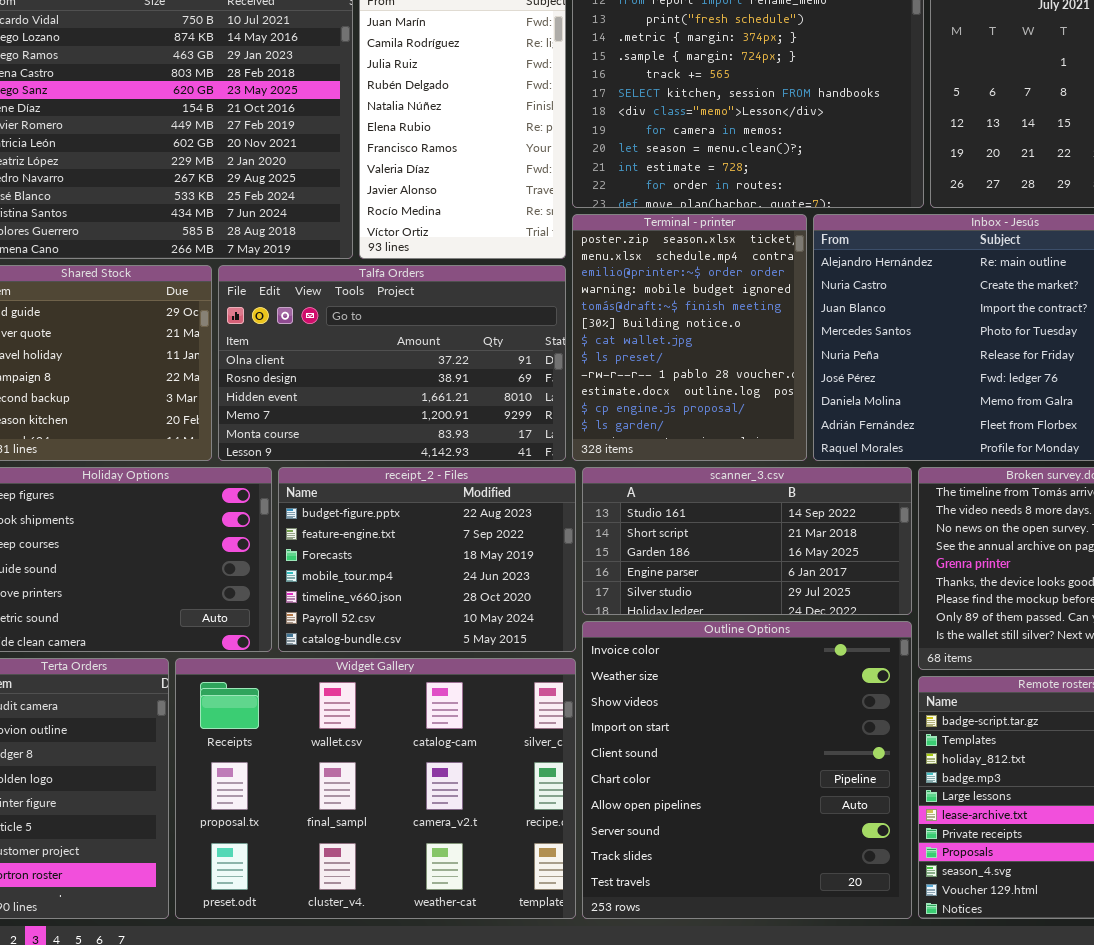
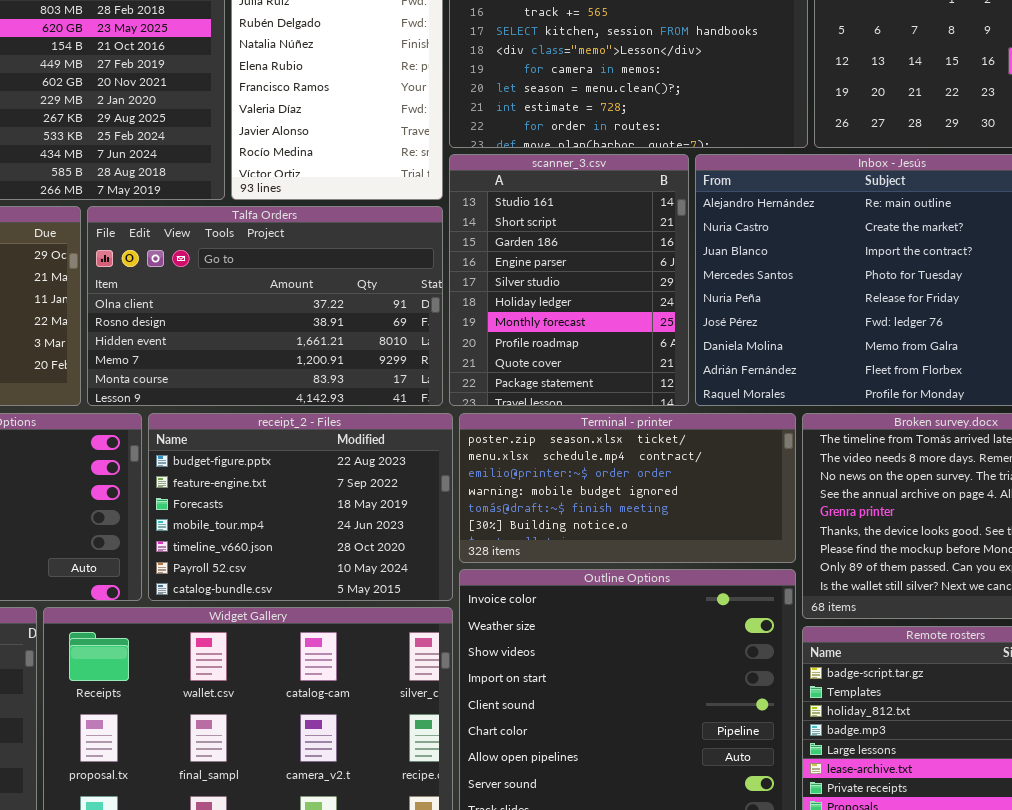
Terminal - printer: [572,214,807,461] -> [459,413,796,563], moved, resized
scanner_3.csv: [582,467,912,615] -> [449,154,689,406], moved, resized

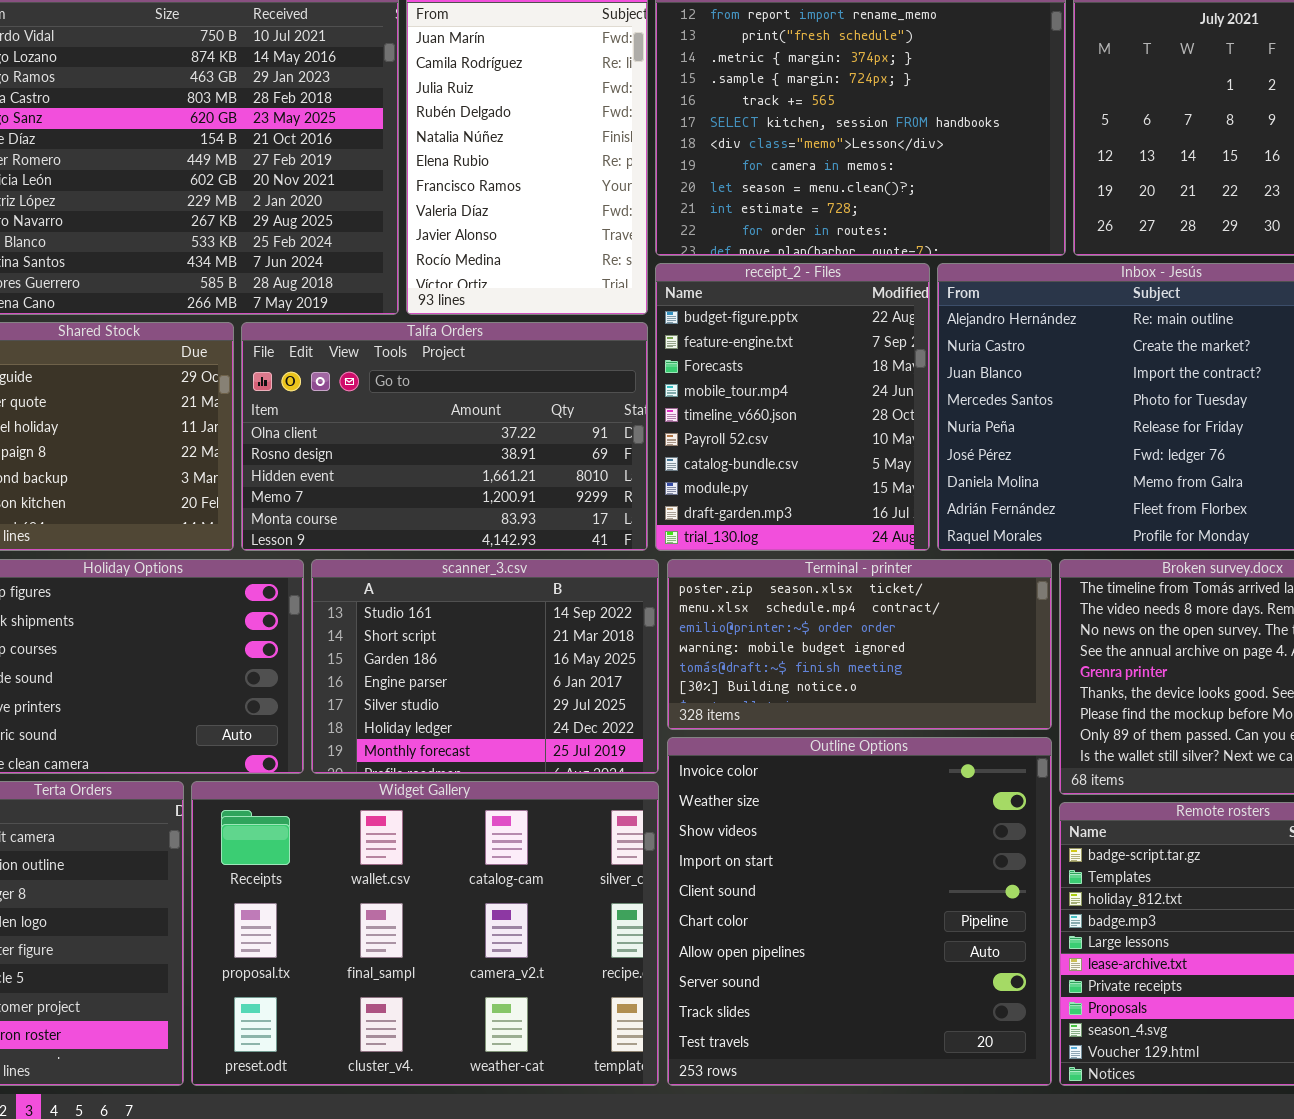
scanner_3.csv: [449,154,689,406] -> [311,559,659,774], moved, resized
receipt_2 - Files: [148,413,453,601] -> [655,263,930,551], moved, resized

